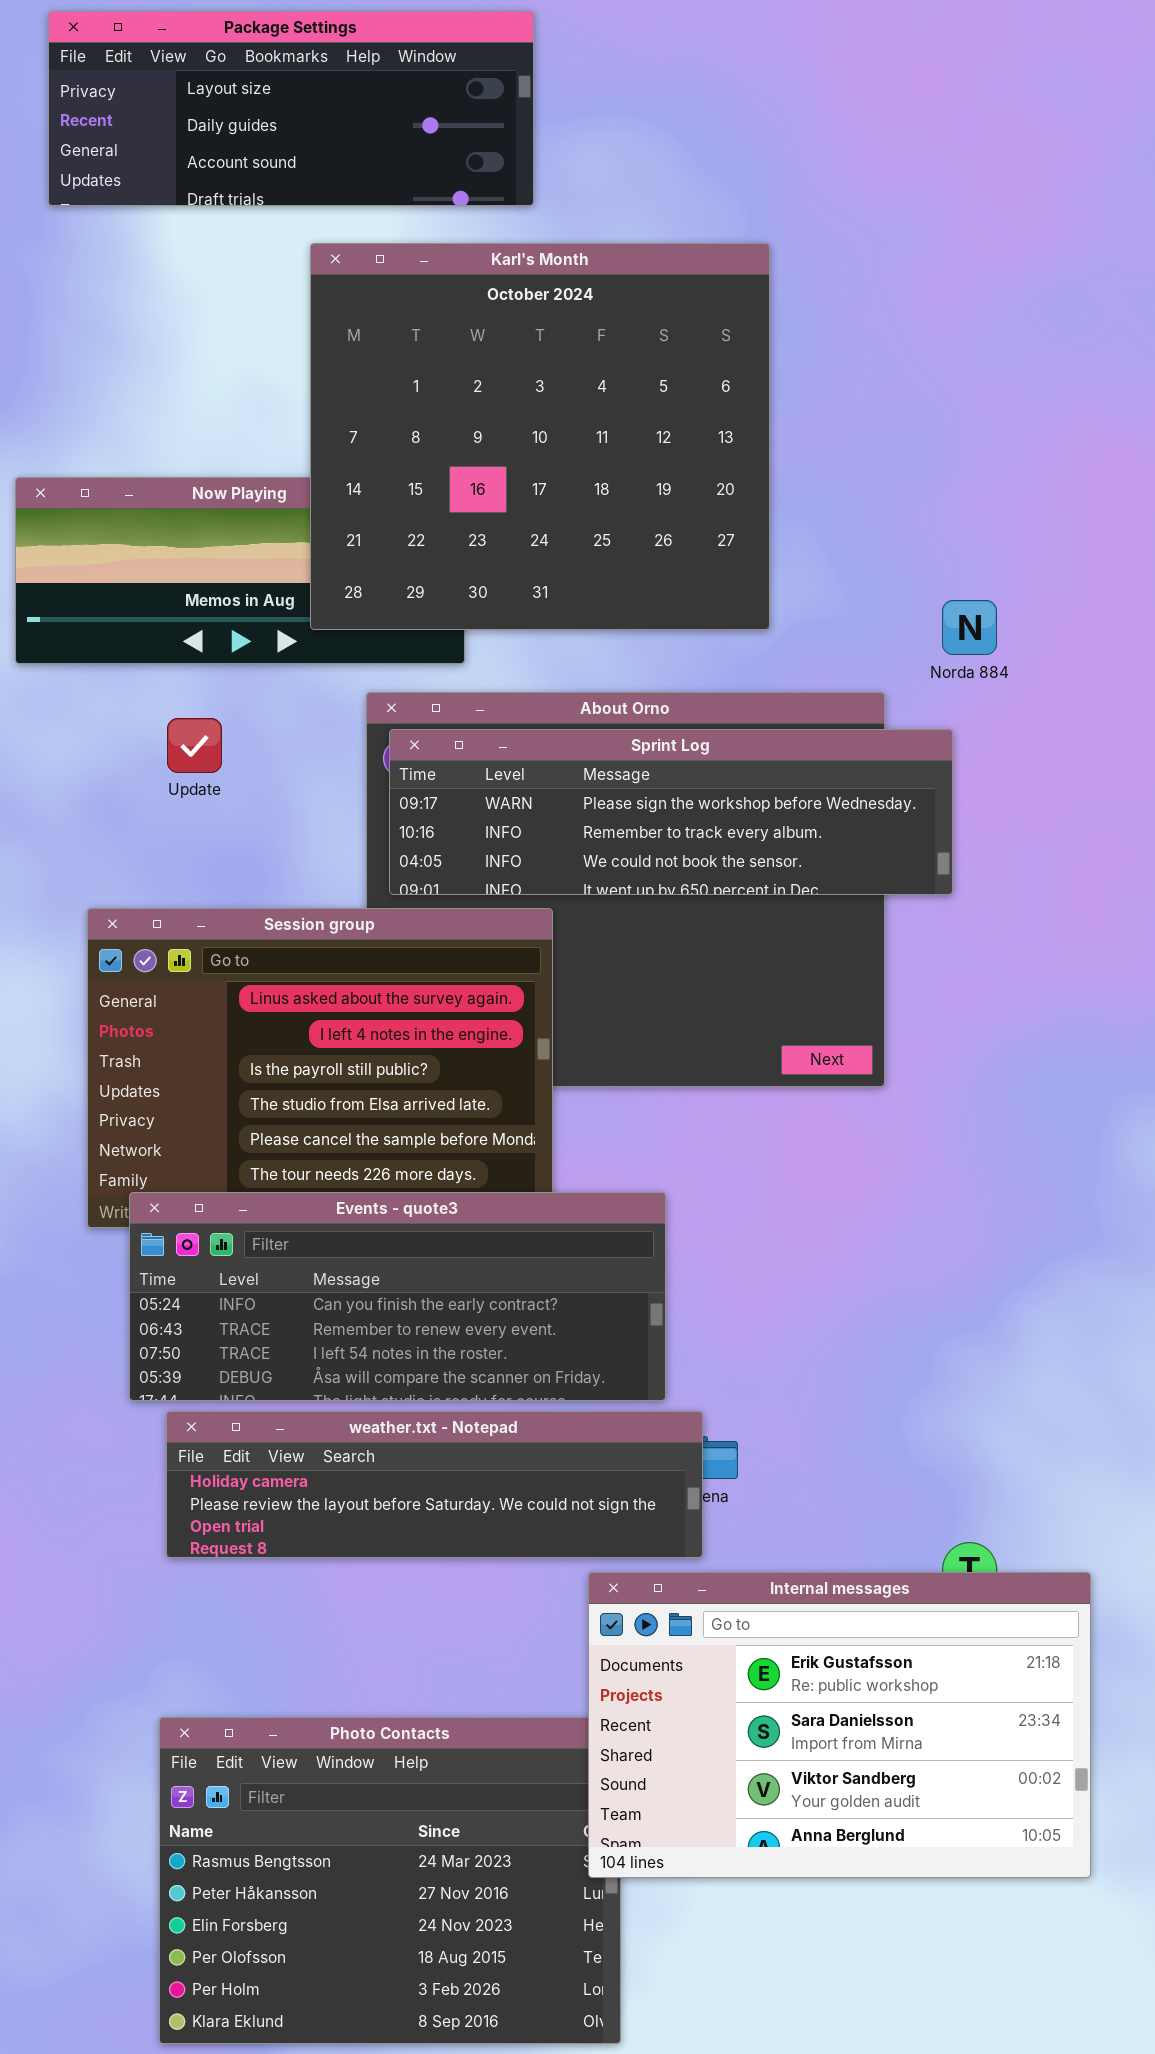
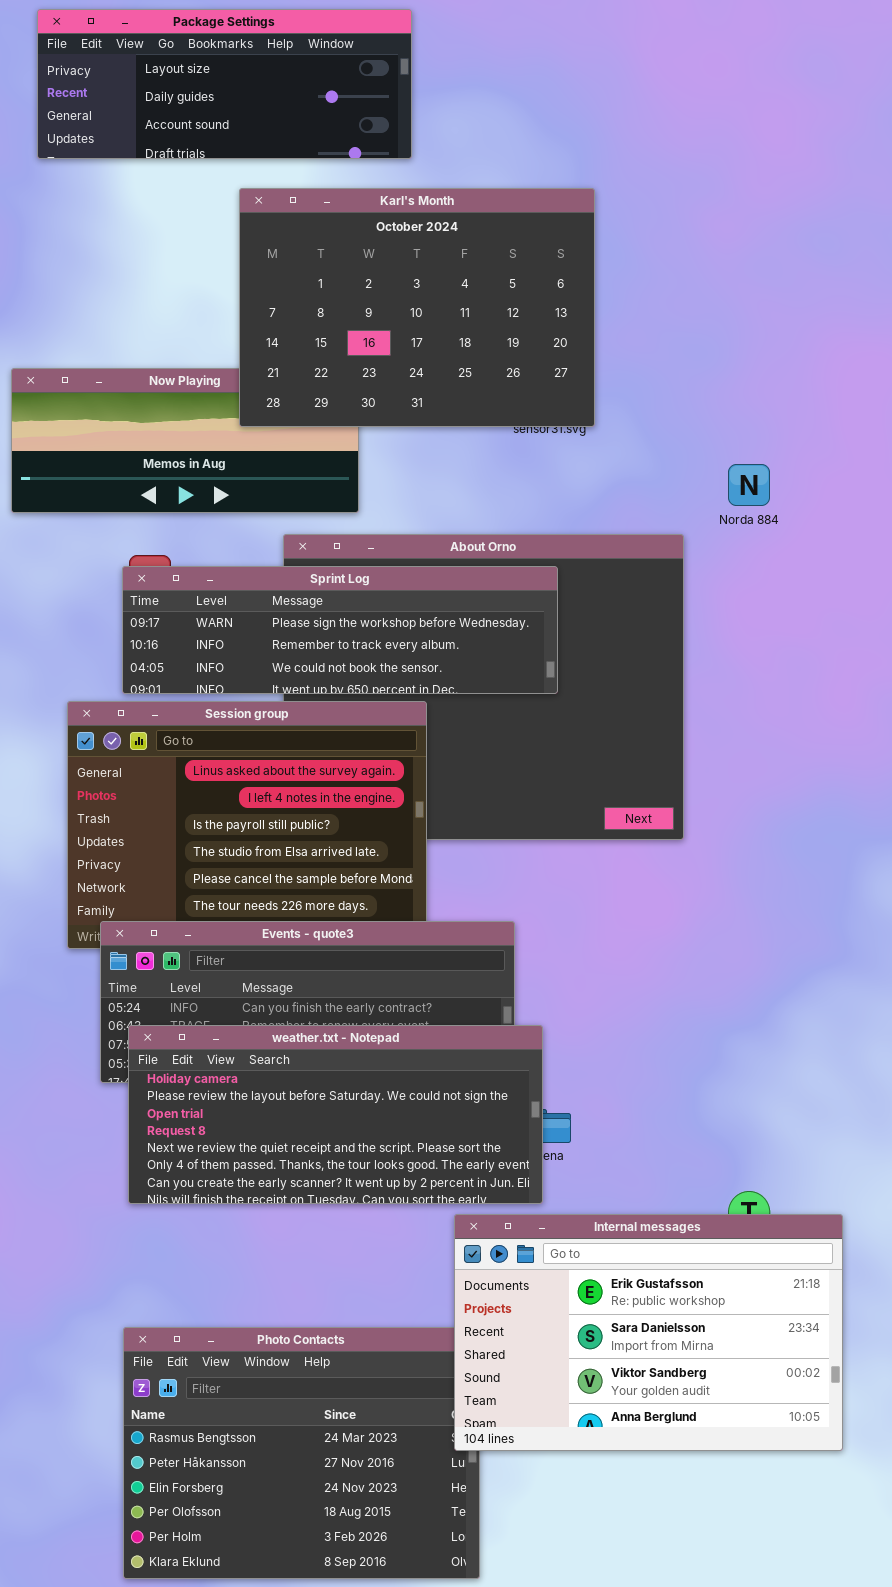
Karl's Month: [310,243,770,630] -> [239,188,595,427], resized
Sprint Log: [389,729,953,895] -> [122,566,558,694], moved
weather.txt - Notepad: [166,1411,703,1558] -> [128,1025,543,1204], resized

